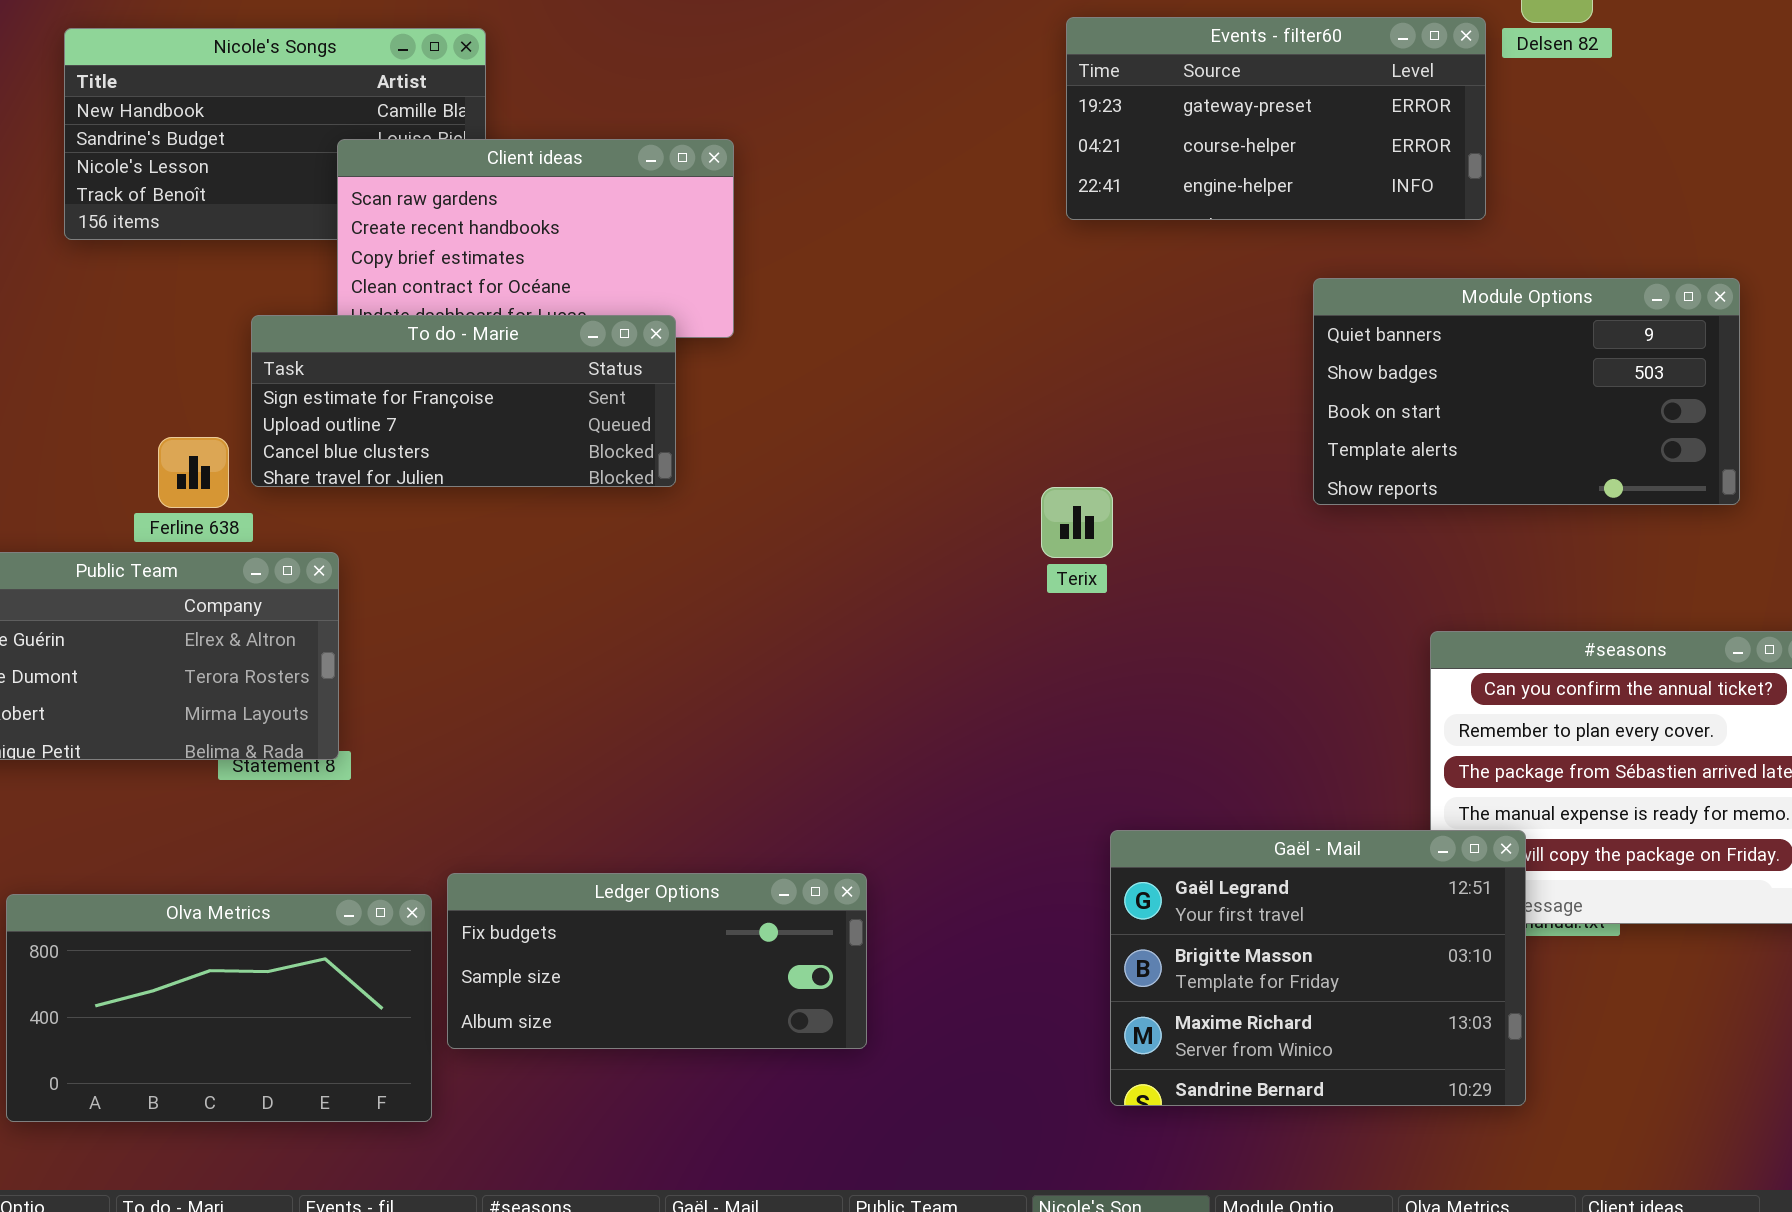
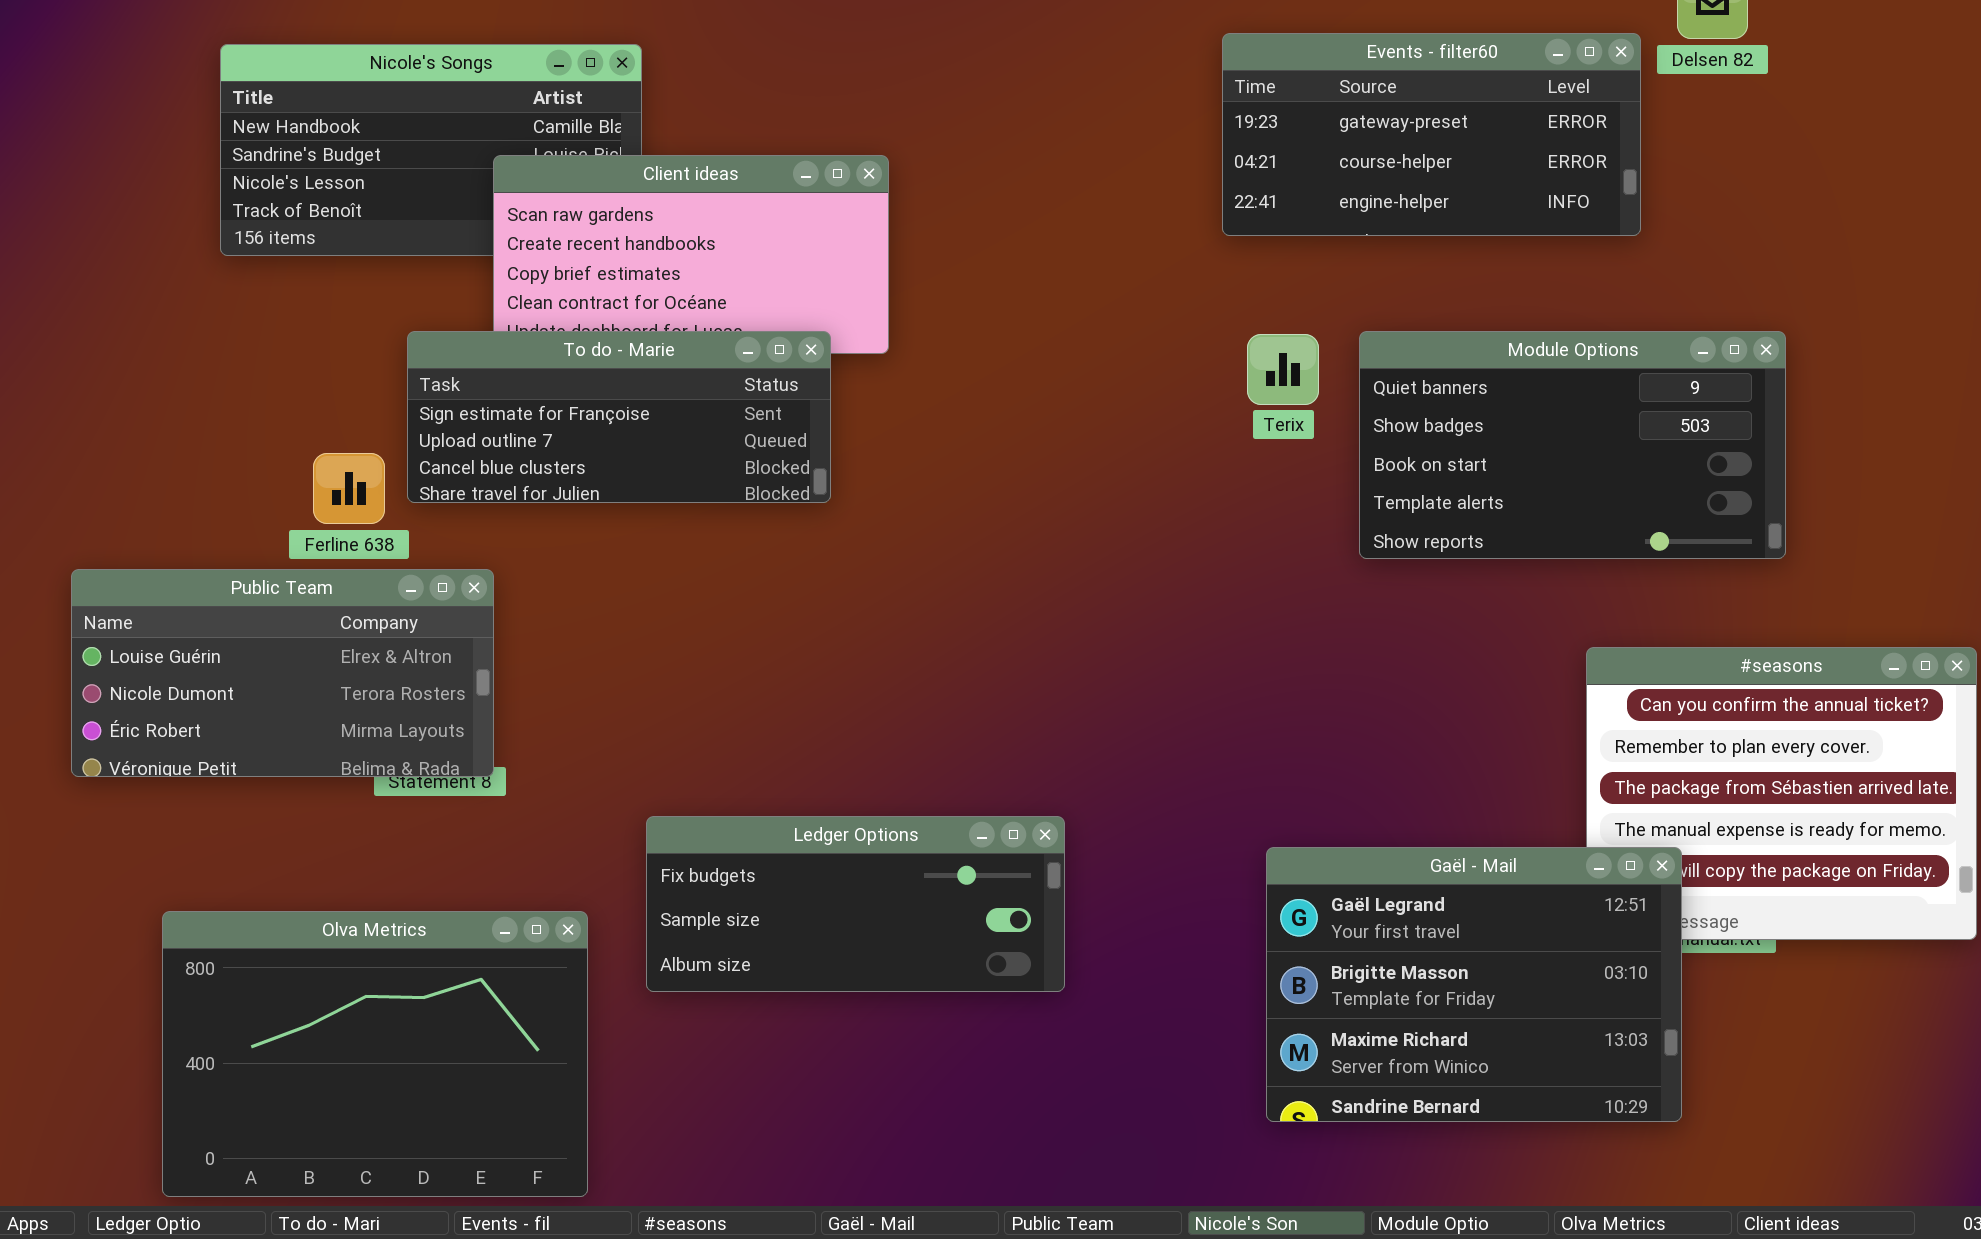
Module Options: [1313,278,1740,505] -> [1359,331,1786,559], moved
Terix: [1041,487,1113,558] -> [1247,334,1319,405], moved
Ledger Options: [447,873,867,1049] -> [646,816,1065,992], moved
Olva Metrics: [6,894,432,1122] -> [162,911,588,1197], resized

